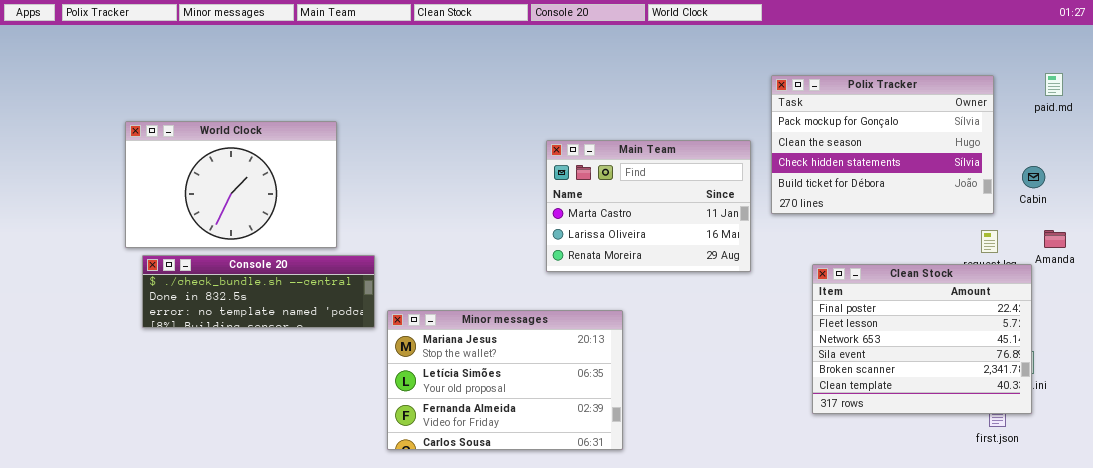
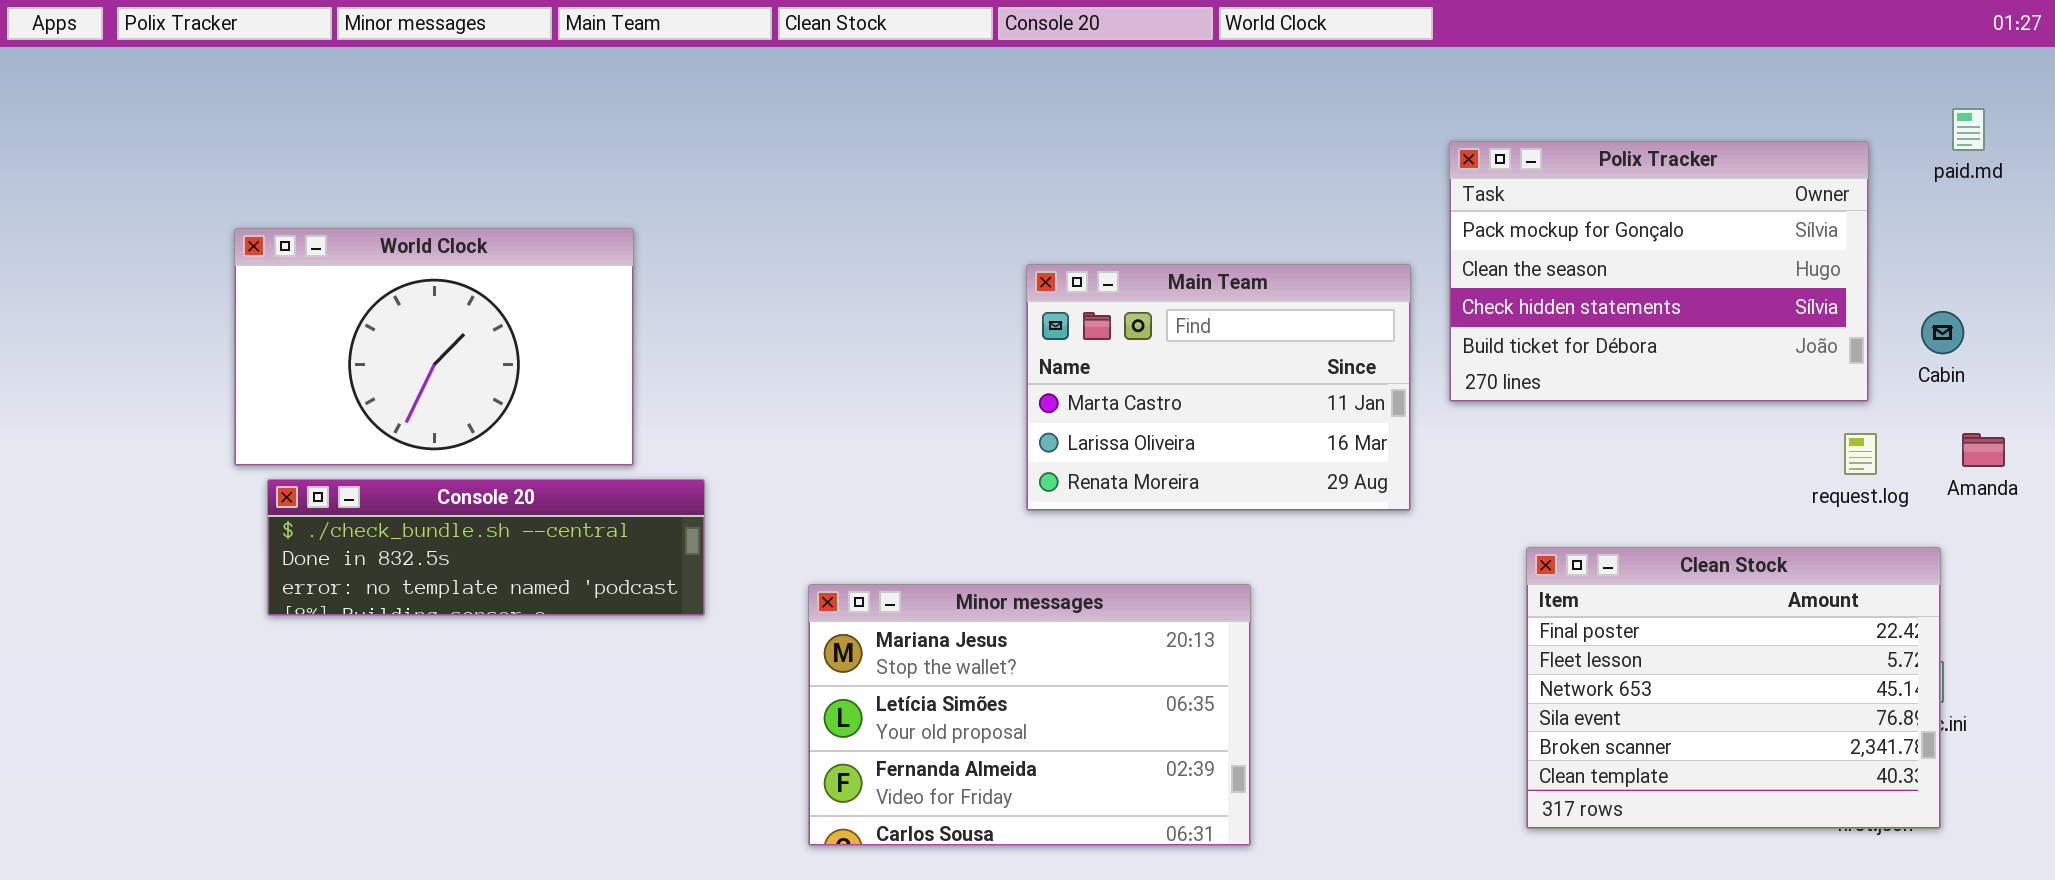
paid.md: [1045,73,1063,96] -> [1952,108,1985,151], moved
Clean Stock: [812,264,1032,414] -> [1526,547,1941,829], moved
Minor messages: [387,310,623,450] -> [808,584,1251,846], moved

